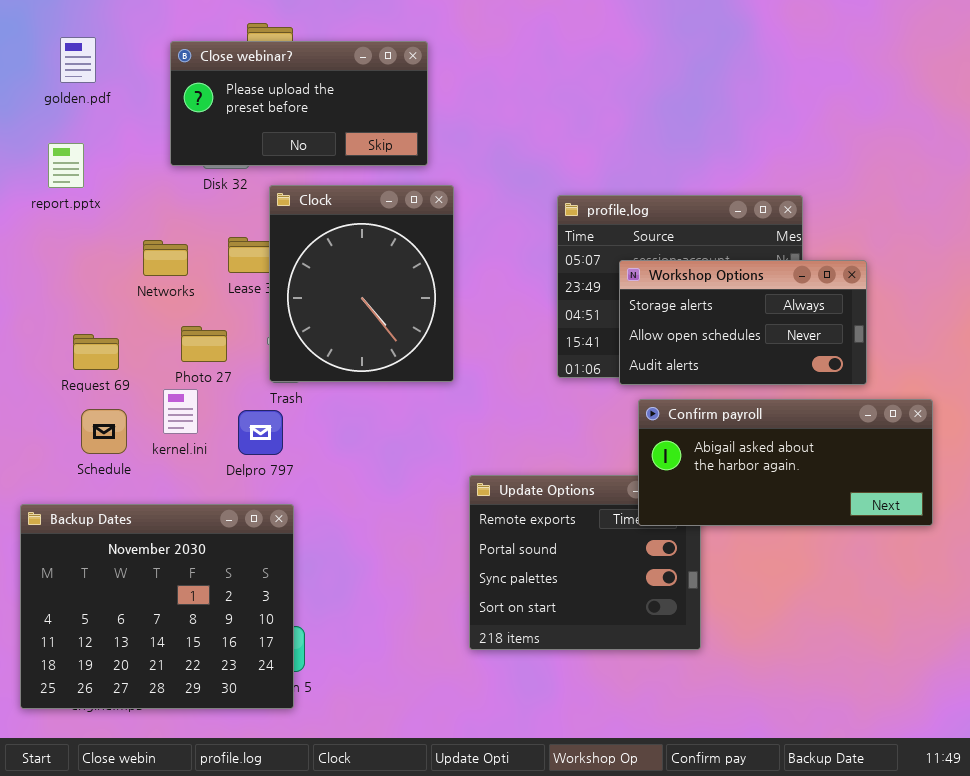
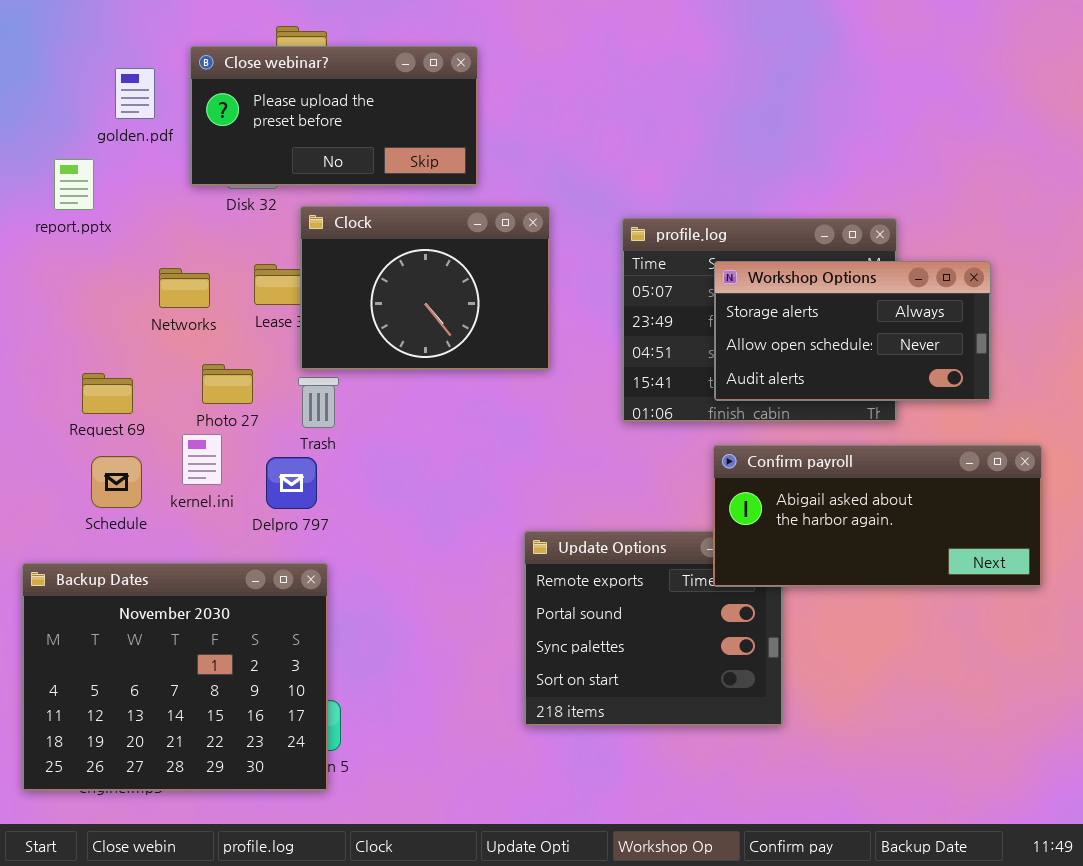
golden.pdf: [60,37,96,83] -> [115,68,155,119], moved
Clock: [269,185,454,382] -> [300,206,550,370], resized
Workshop Options: [619,260,867,385] -> [714,261,991,401], moved

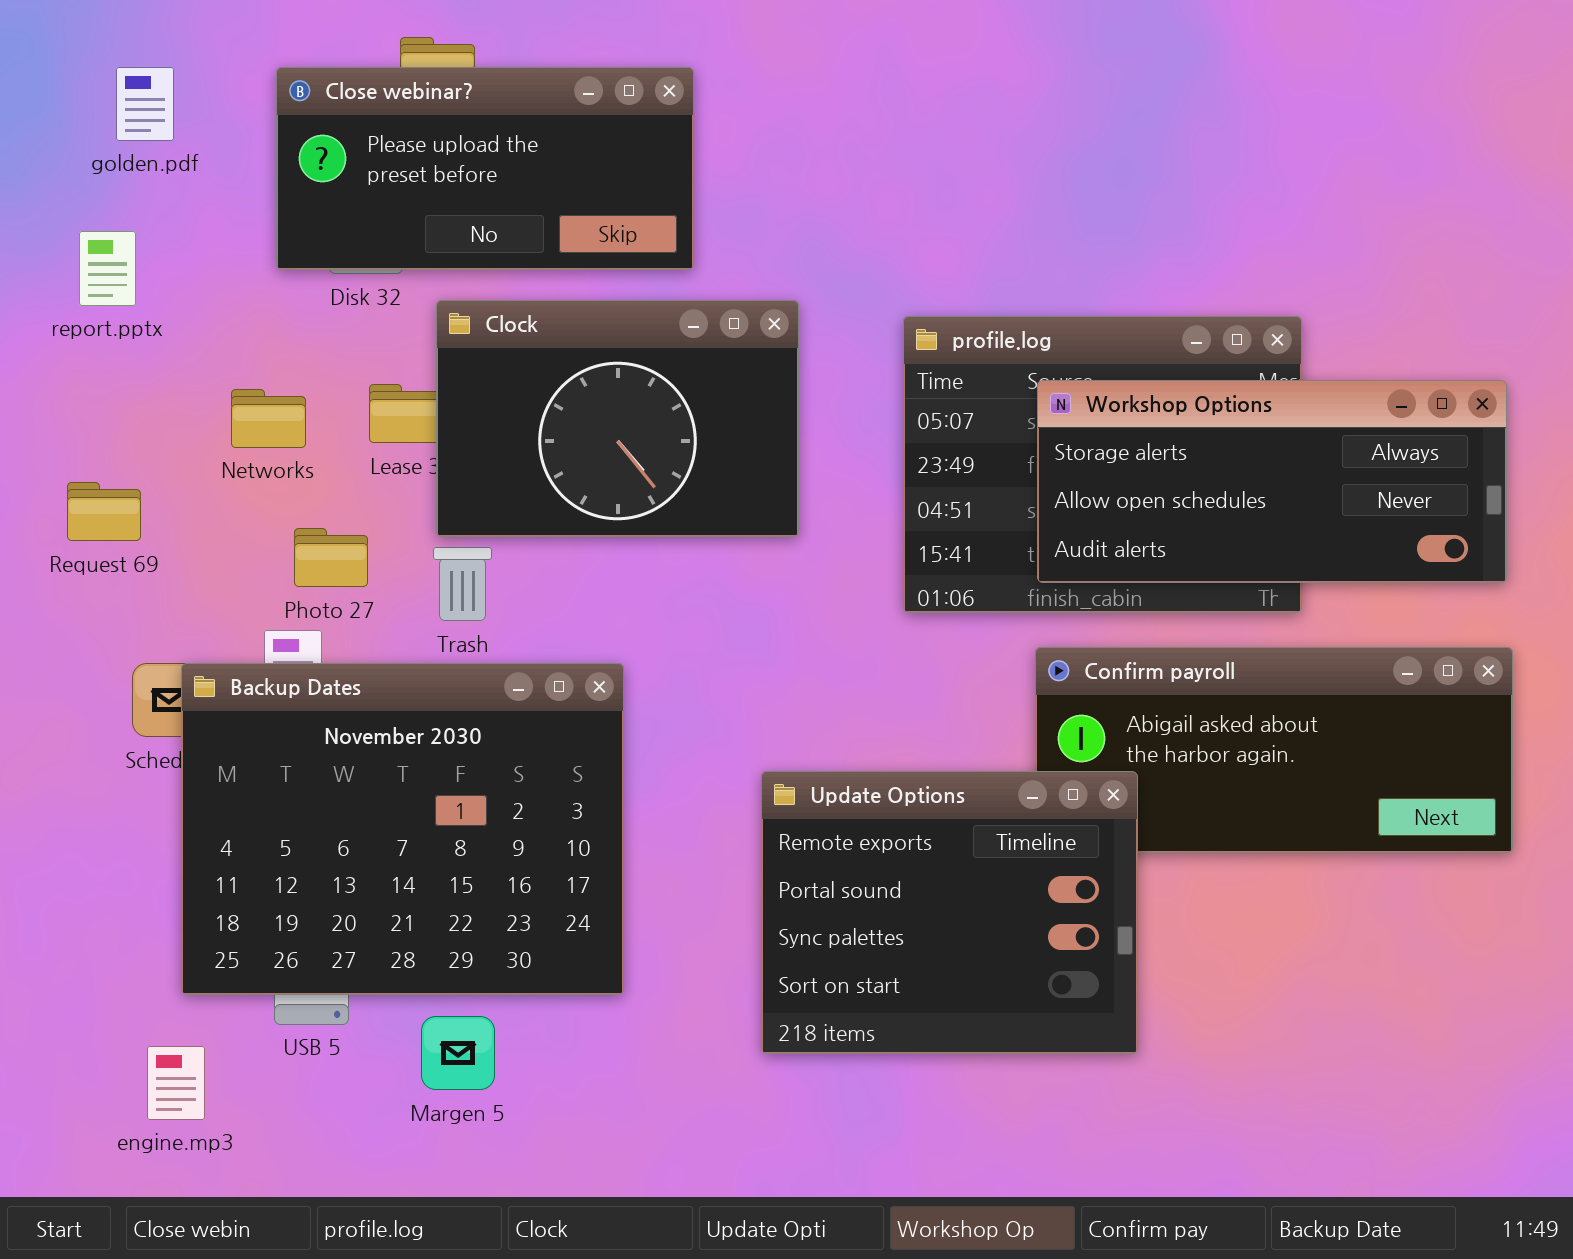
golden.pdf: [115,68,155,119] -> [116,67,174,141], moved
Workshop Options: [714,261,991,401] -> [1037,380,1507,583], resized
Request 69: [82,373,133,414] -> [67,482,141,541], moved
Update Options: [524,531,783,726] -> [761,771,1138,1054], raised
Backup Dates: [22,563,328,791] -> [181,663,624,995], moved

